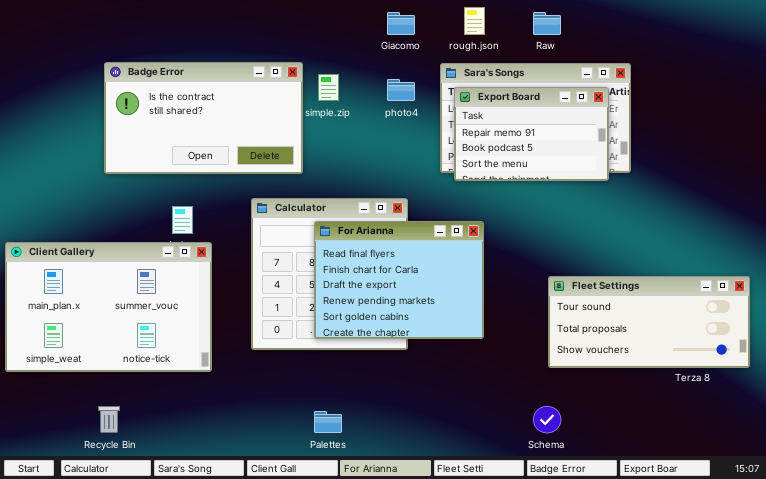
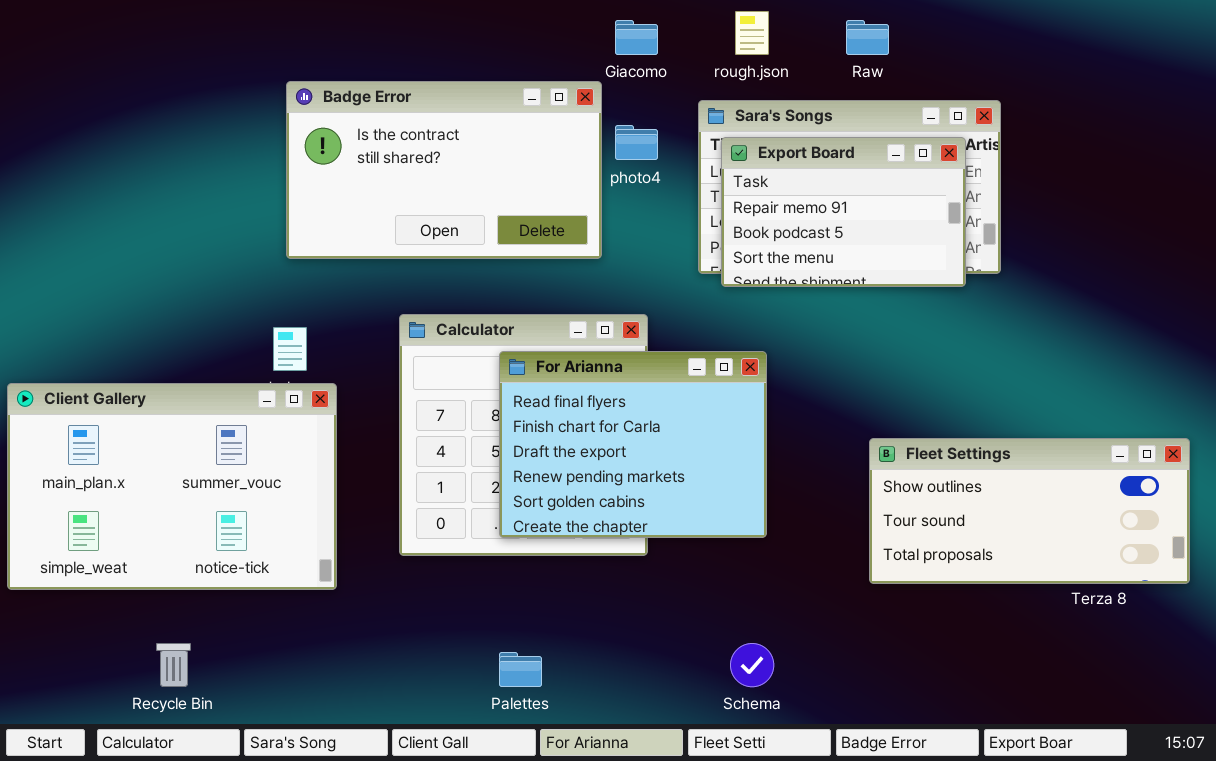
Badge Error: [104,62,303,174] -> [286,81,602,259], moved
Fleet Settings: [548,276,750,368] -> [869,438,1190,584], scrolled up 1 row
Schema: [533,406,561,433] -> [730,643,774,687], moved

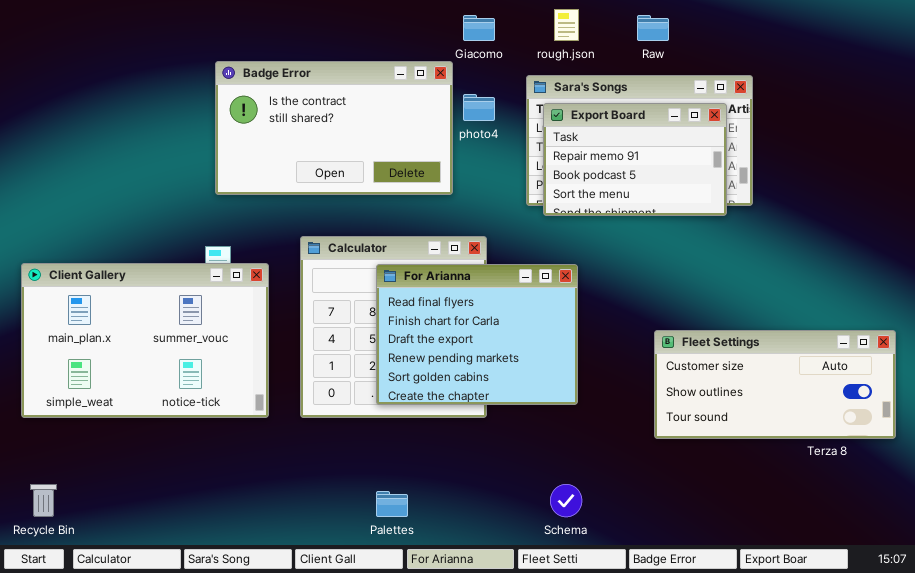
Client Gallery: [7,383,337,590] -> [21,263,269,418], moved
Fleet Settings: [869,438,1190,584] -> [654,330,896,439], scrolled up 1 row
Recycle Bin: [156,643,191,687] -> [30,484,57,517], moved

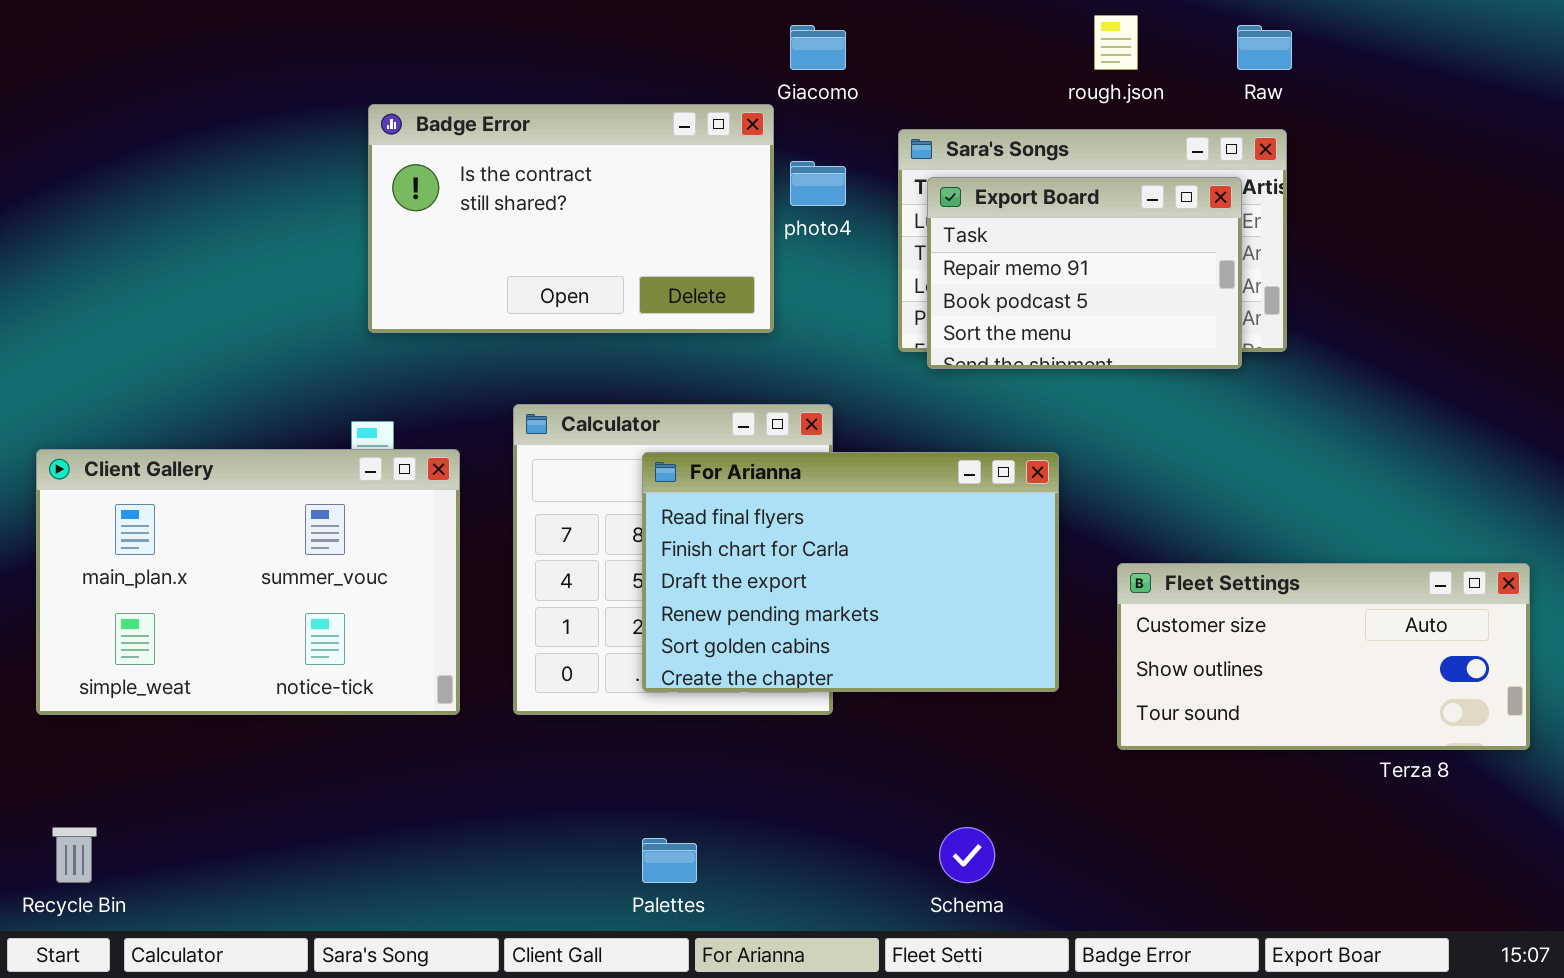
rough.json: [554,9,579,41] -> [1094,15,1138,70], moved
Raw: [637,15,669,41] -> [1237,25,1292,70], moved
For Arianna: [376,264,578,405] -> [642,452,1059,692], resized

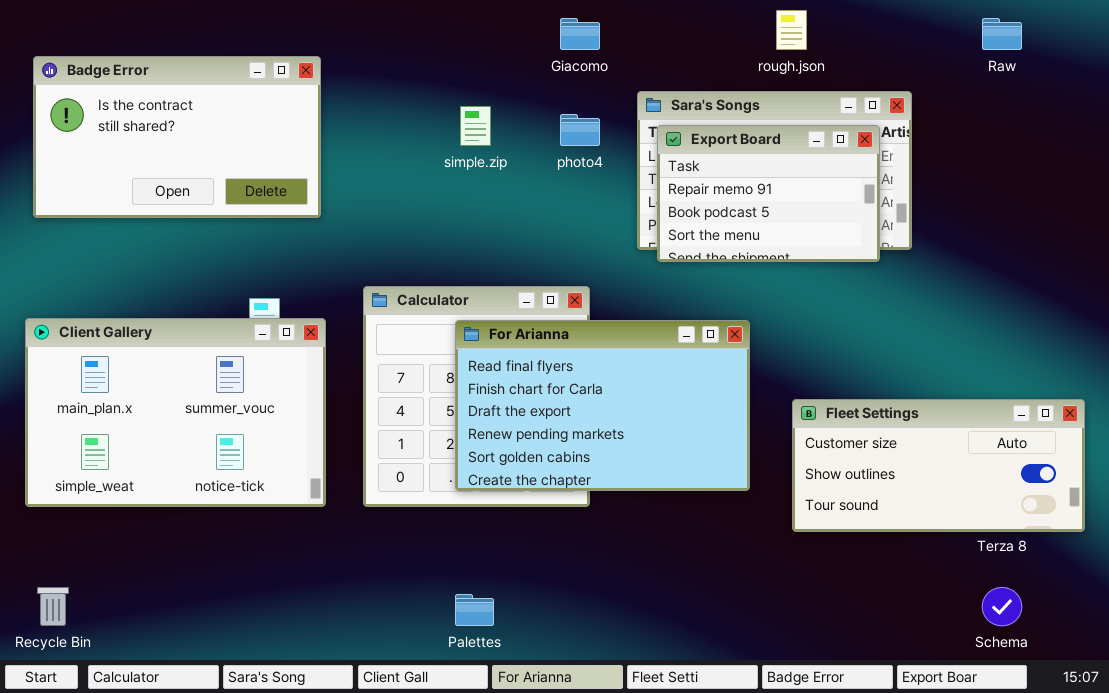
Raw: [1237,25,1292,70] -> [982,18,1022,50], moved
Badge Error: [368,104,774,333] -> [33,56,321,218], moved
Schema: [939,827,995,883] -> [982,587,1022,626], moved

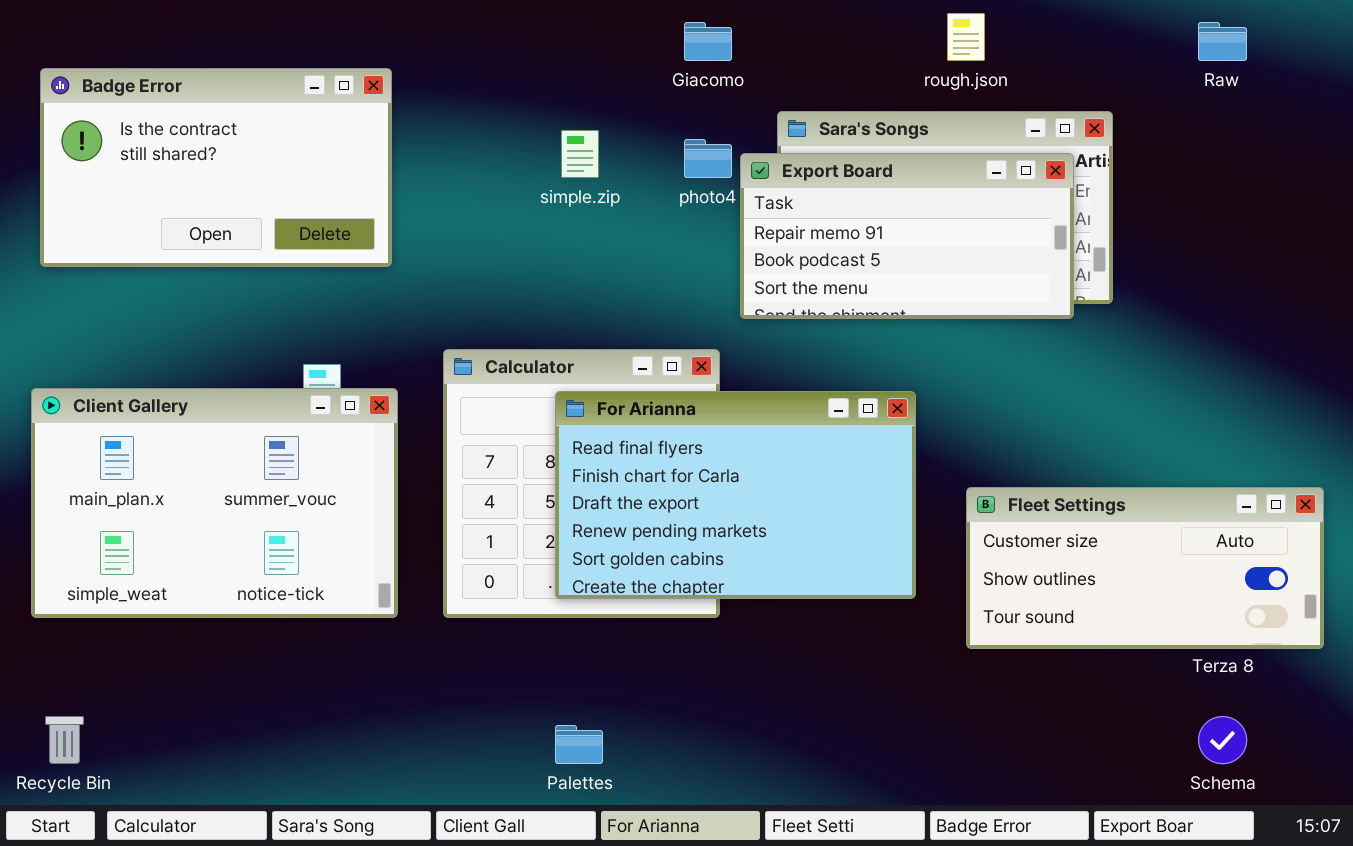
Export Board: [657,125,880,262] -> [740,153,1074,319], resized

